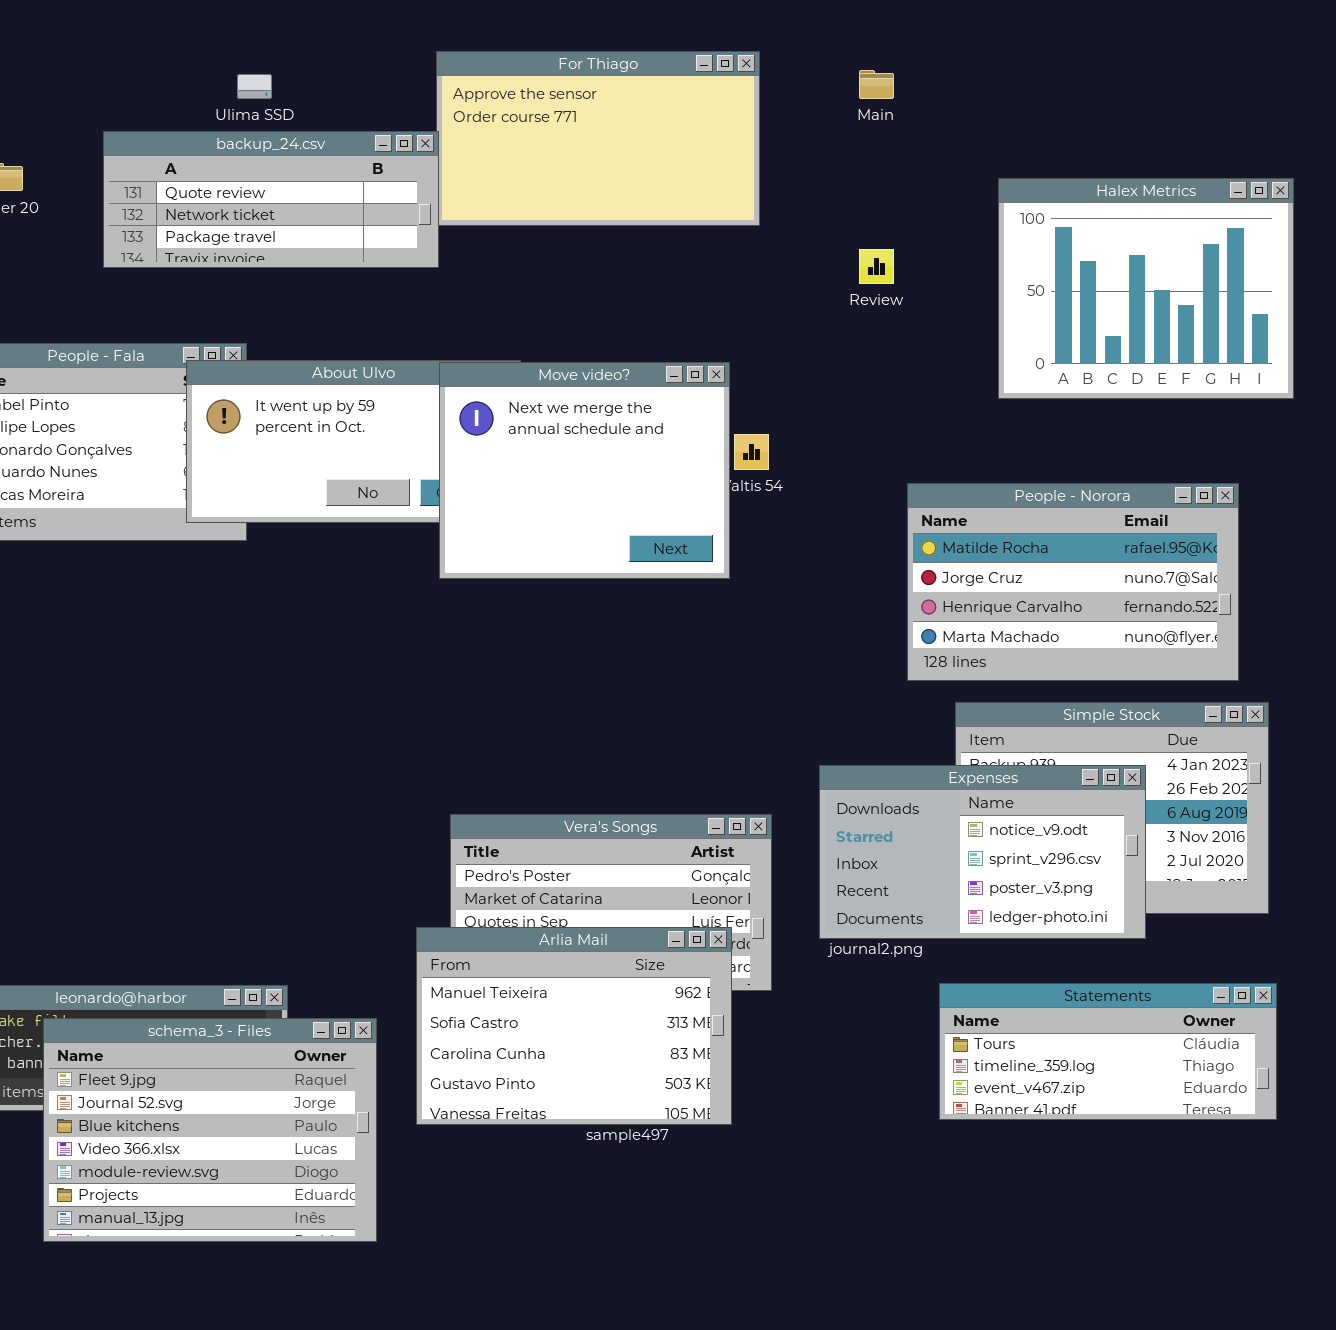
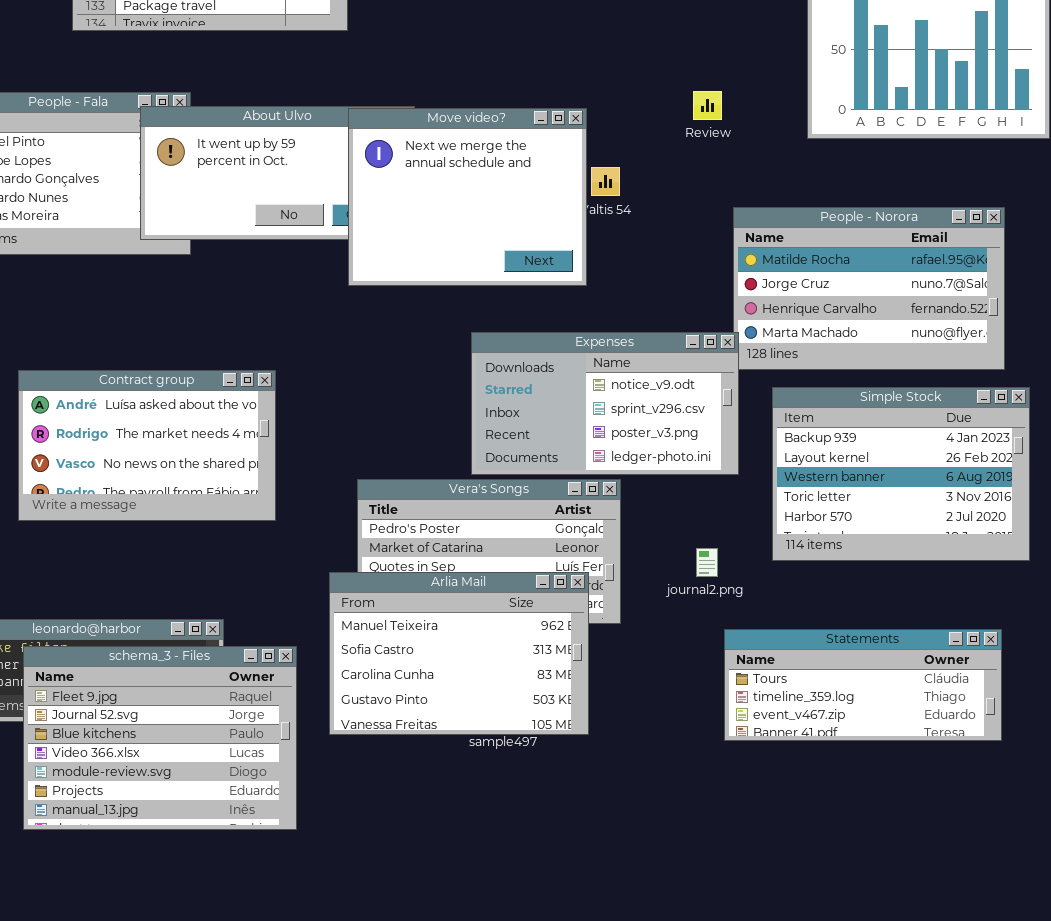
Review: [859,249,894,284] -> [693,91,722,120], moved
Contract group: none -> [18,370,276,521], opened
Expenses: [819,765,1146,939] -> [471,332,739,475], moved
Statements: [939,983,1277,1120] -> [724,629,1002,741], moved

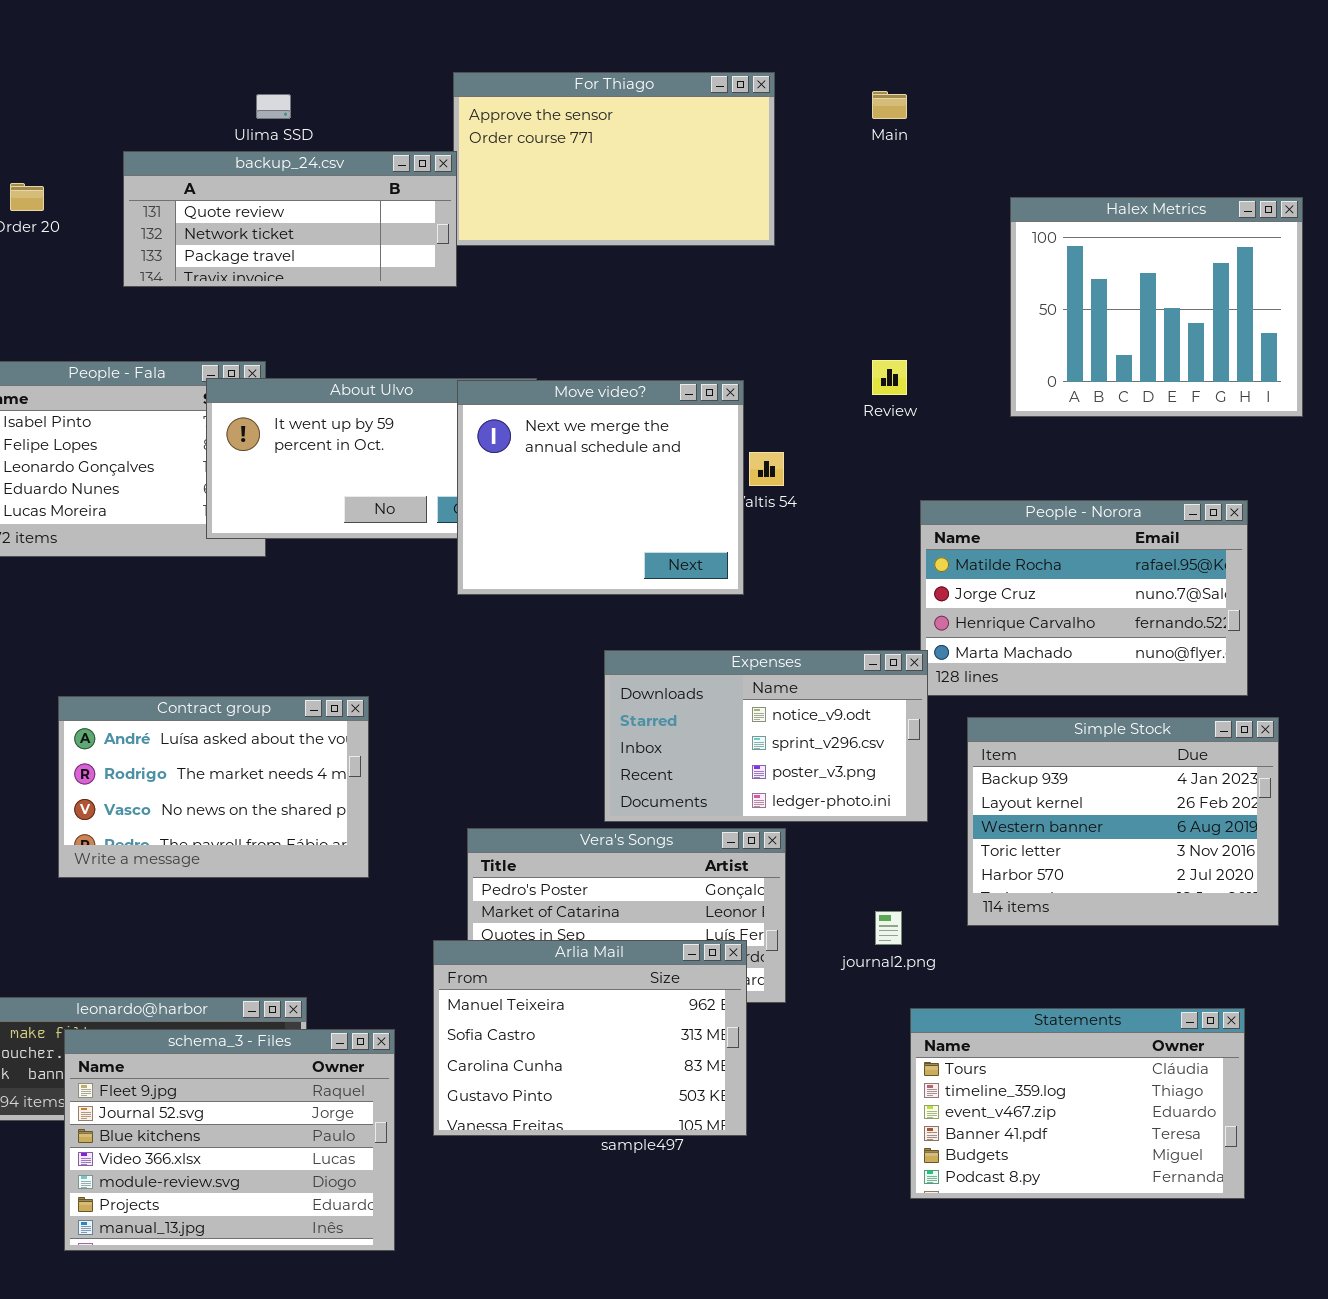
Statements: [724,629,1002,741] -> [910,1008,1245,1199], resized

